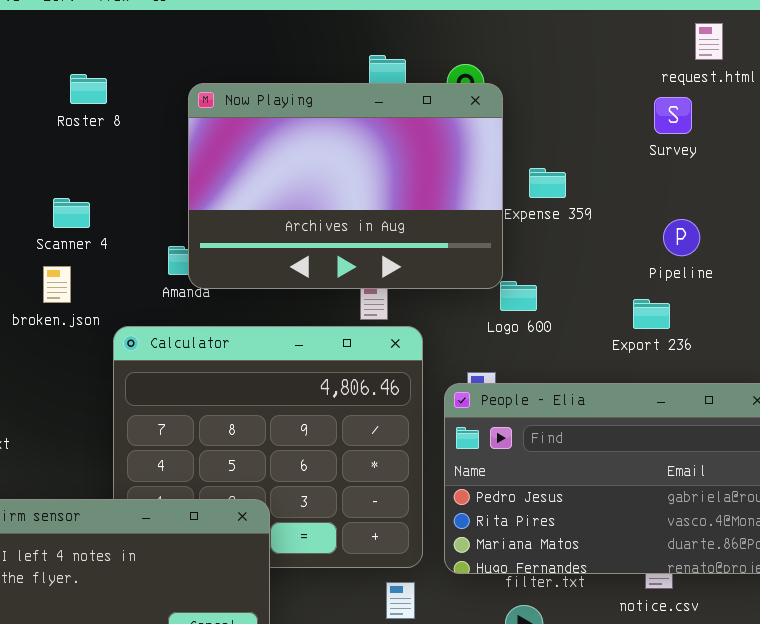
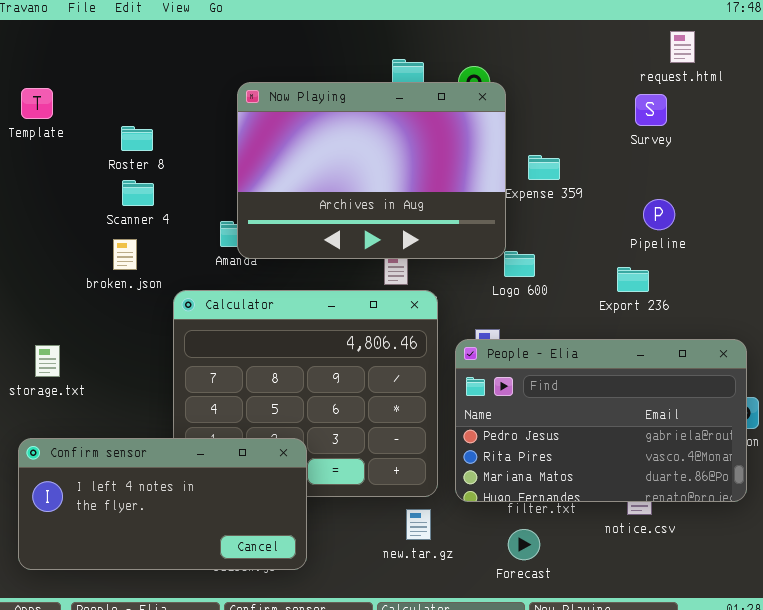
Roster 8: [70,74,107,104] -> [121,126,153,151], moved

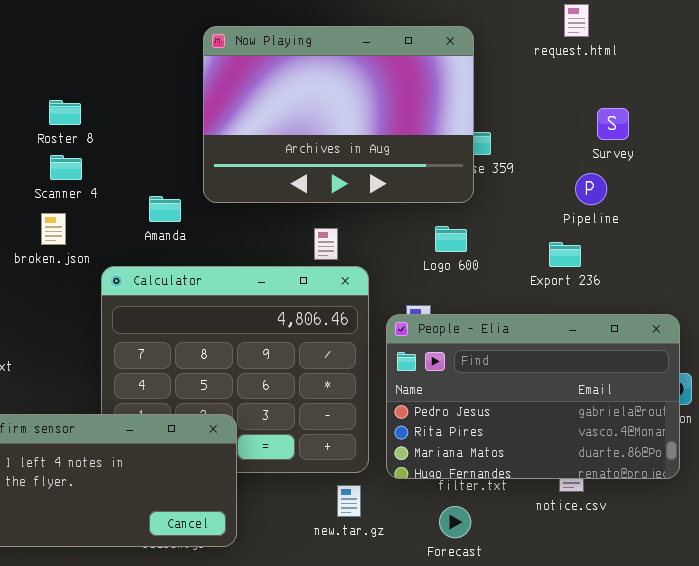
request.html: [670,31,695,63] -> [564,4,589,37], moved
Now Playing: [237,82,506,259] -> [203,26,474,203], moved
Survey: [635,94,667,126] -> [597,108,629,140], moved

